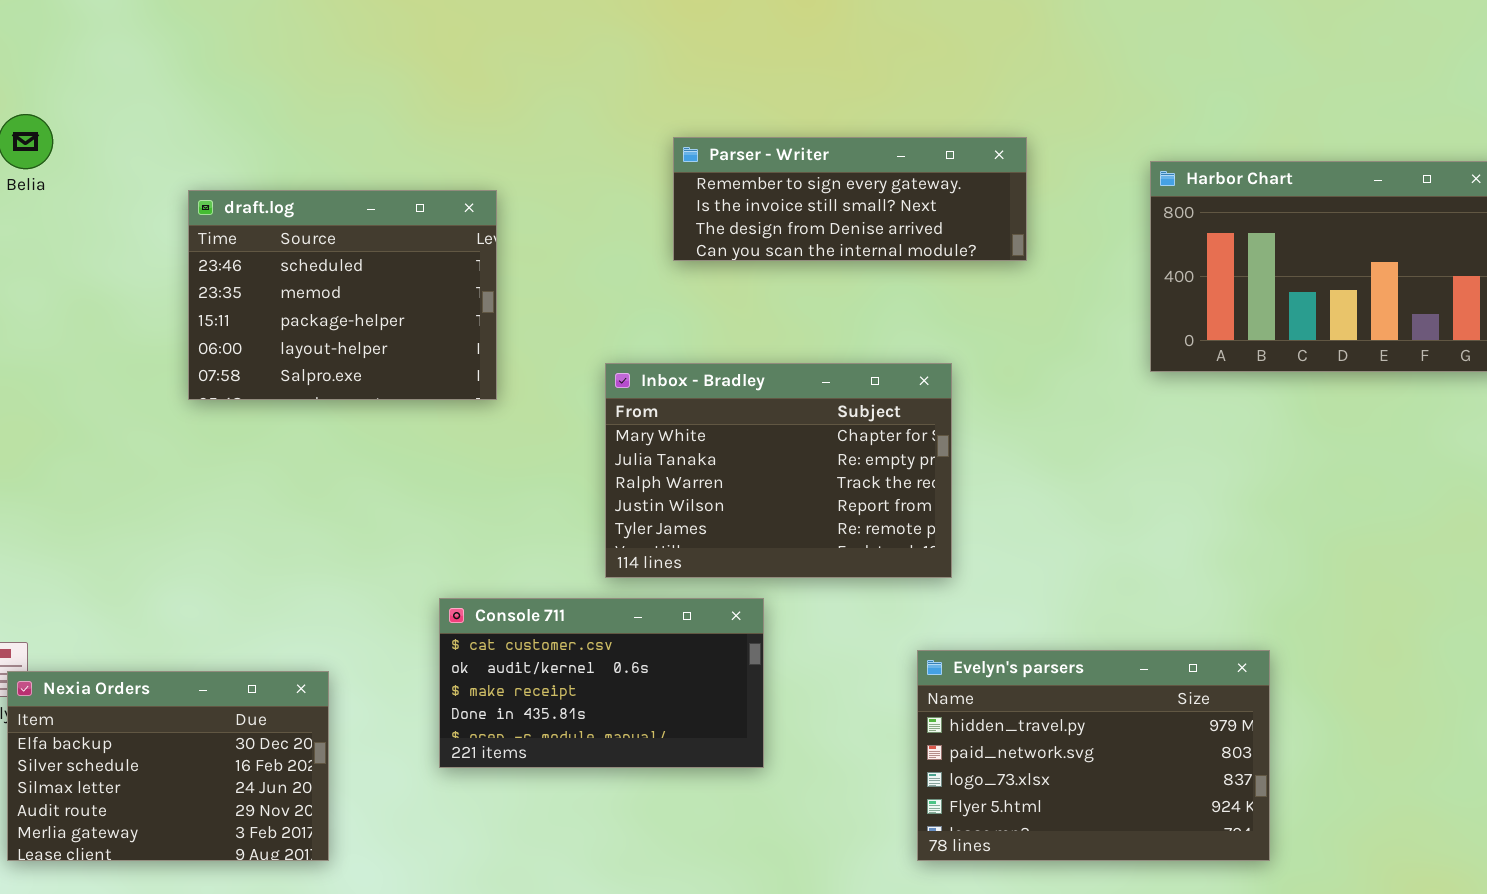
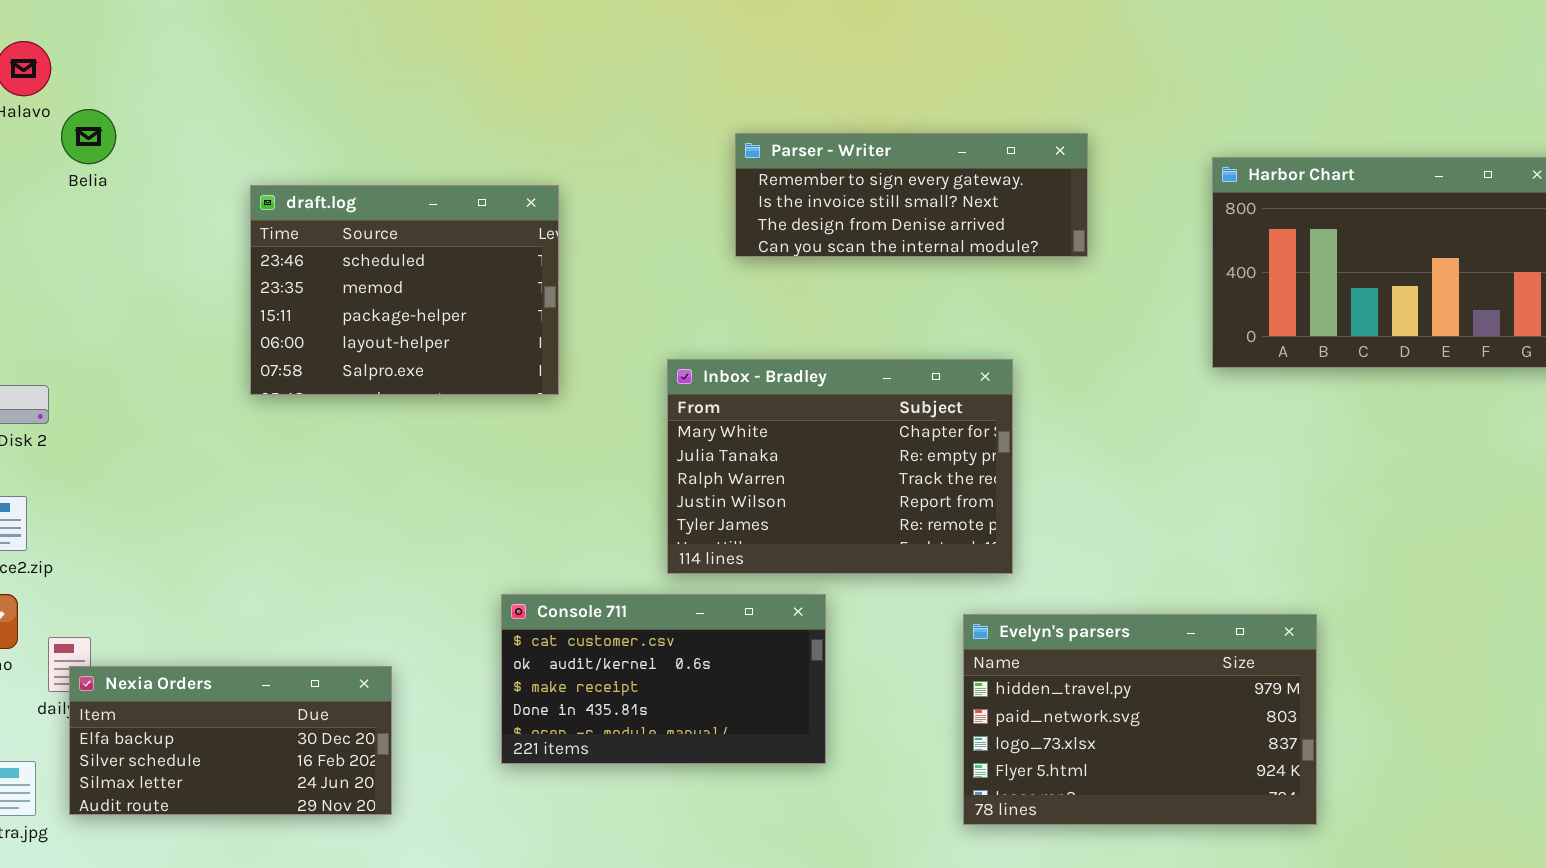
Evelyn's parsers: [917,650,1270,861] -> [963,614,1317,825], moved
Nexia Orders: [7,671,329,861] -> [69,666,392,815], resized

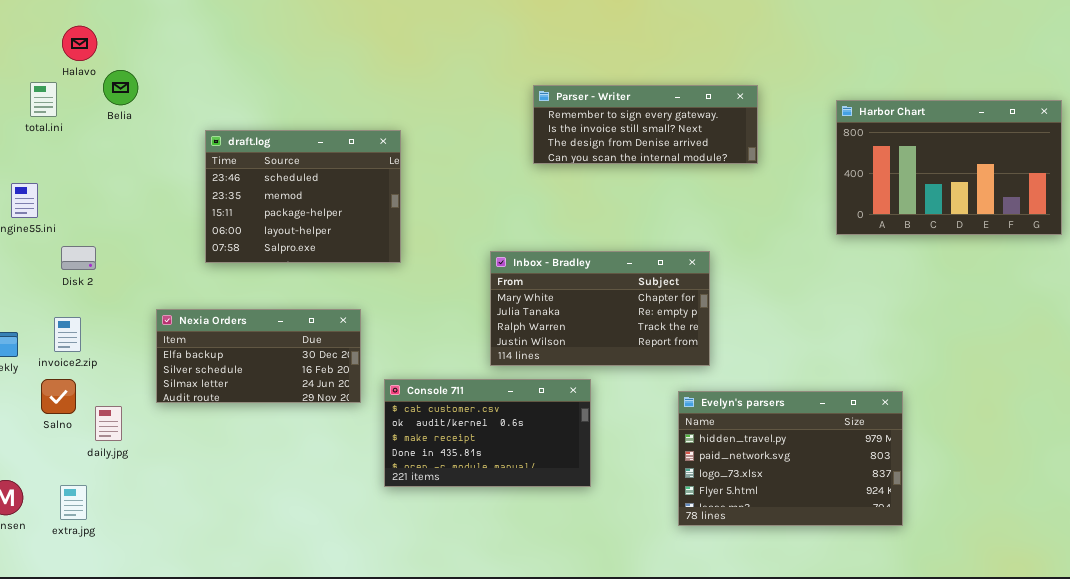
draft.log: [250,185,559,395] -> [205,130,401,263], moved
Inbox - Bradley: [667,359,1013,574] -> [490,251,710,366], resized
Nexia Orders: [69,666,392,815] -> [156,309,361,403], moved

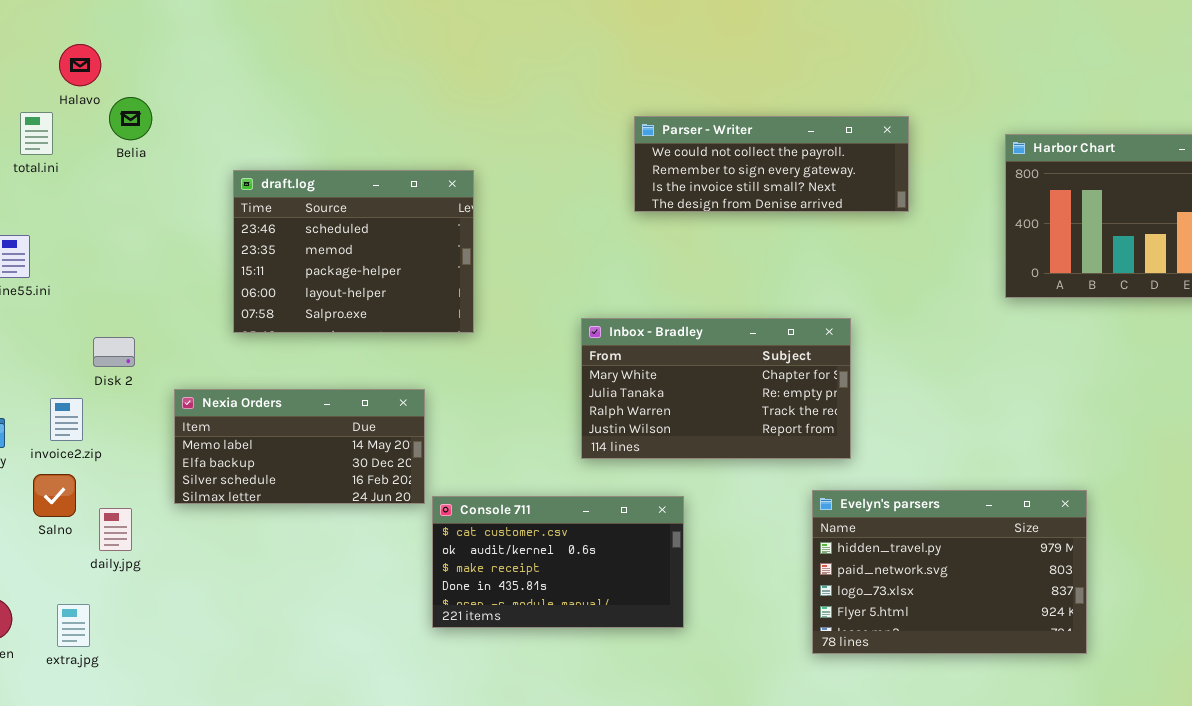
Parser - Writer: [533,85,758,164] -> [634,116,909,212], scrolled up 1 row
Disk 2: [61,246,96,270] -> [93,337,135,367], moved
Nexia Orders: [156,309,361,403] -> [174,389,425,504], scrolled up 1 row
Console 711: [384,379,591,487] -> [432,496,684,628], moved

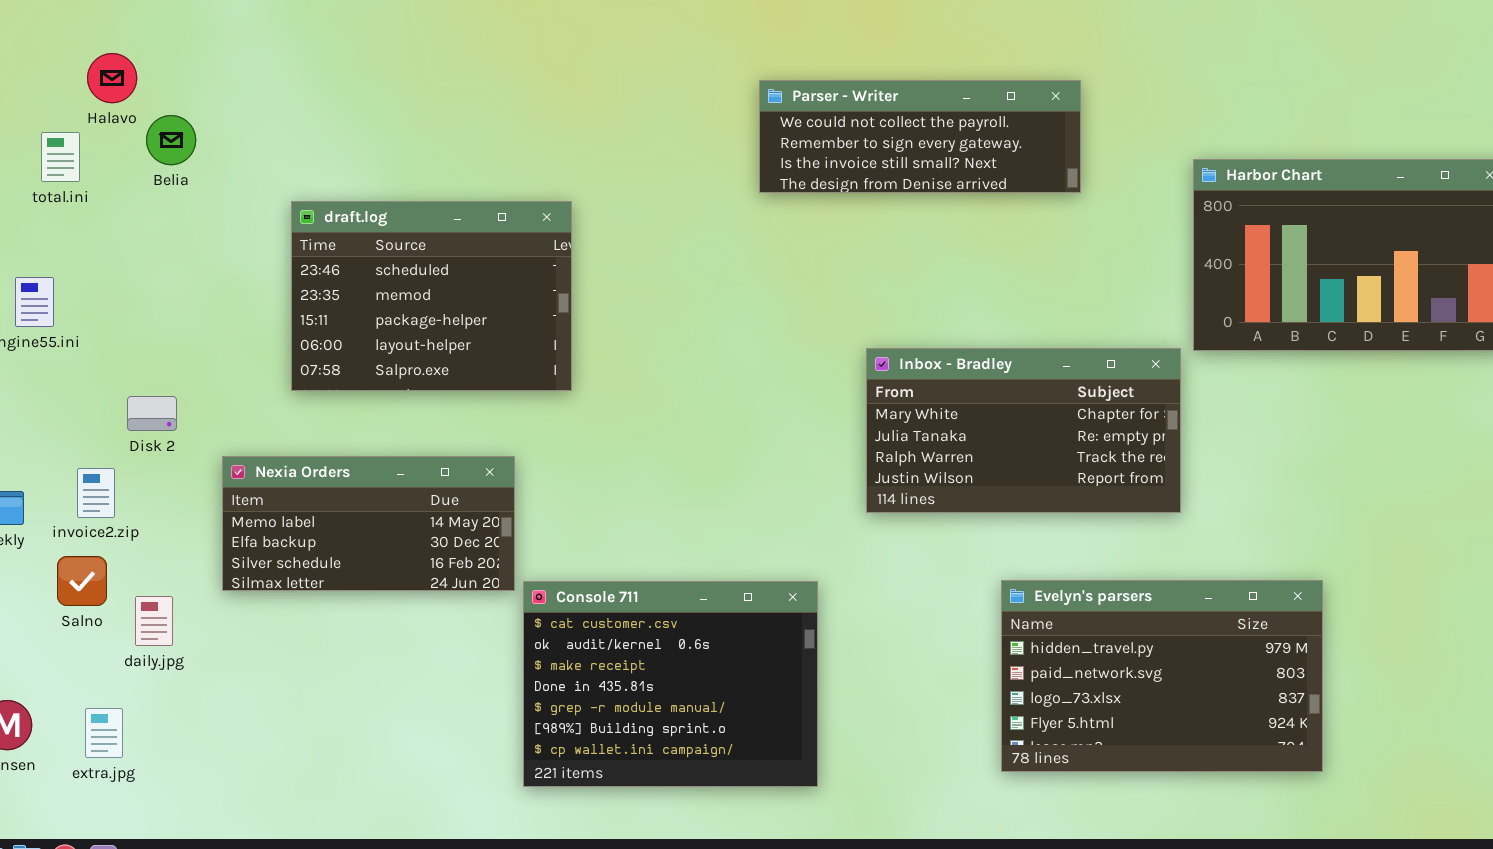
Parser - Writer: [634,116,909,212] -> [759,80,1081,193], moved
Inbox - Bradley: [581,318,851,459] -> [866,348,1181,513], moved
Evelyn's parsers: [812,490,1087,654] -> [1001,580,1323,772], moved
Console 711: [432,496,684,628] -> [523,581,818,787], resized

